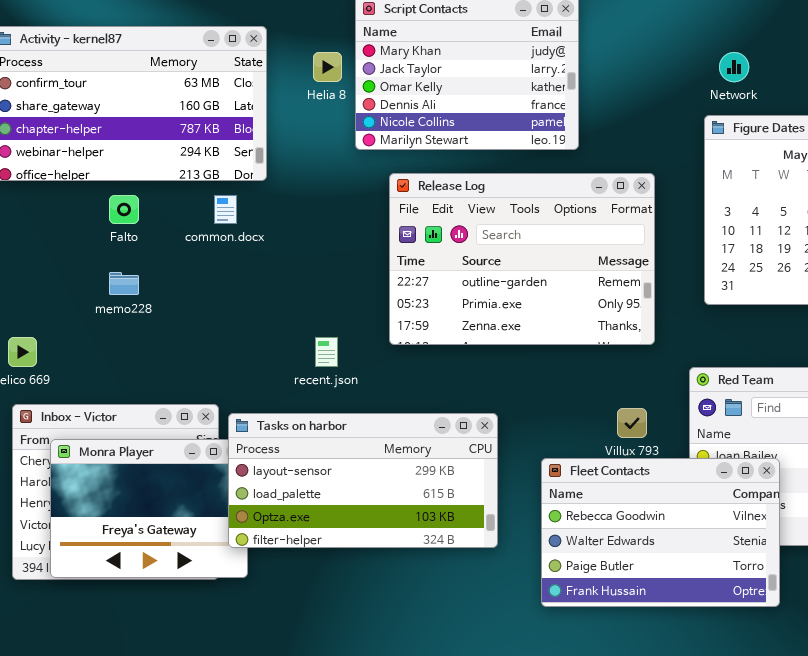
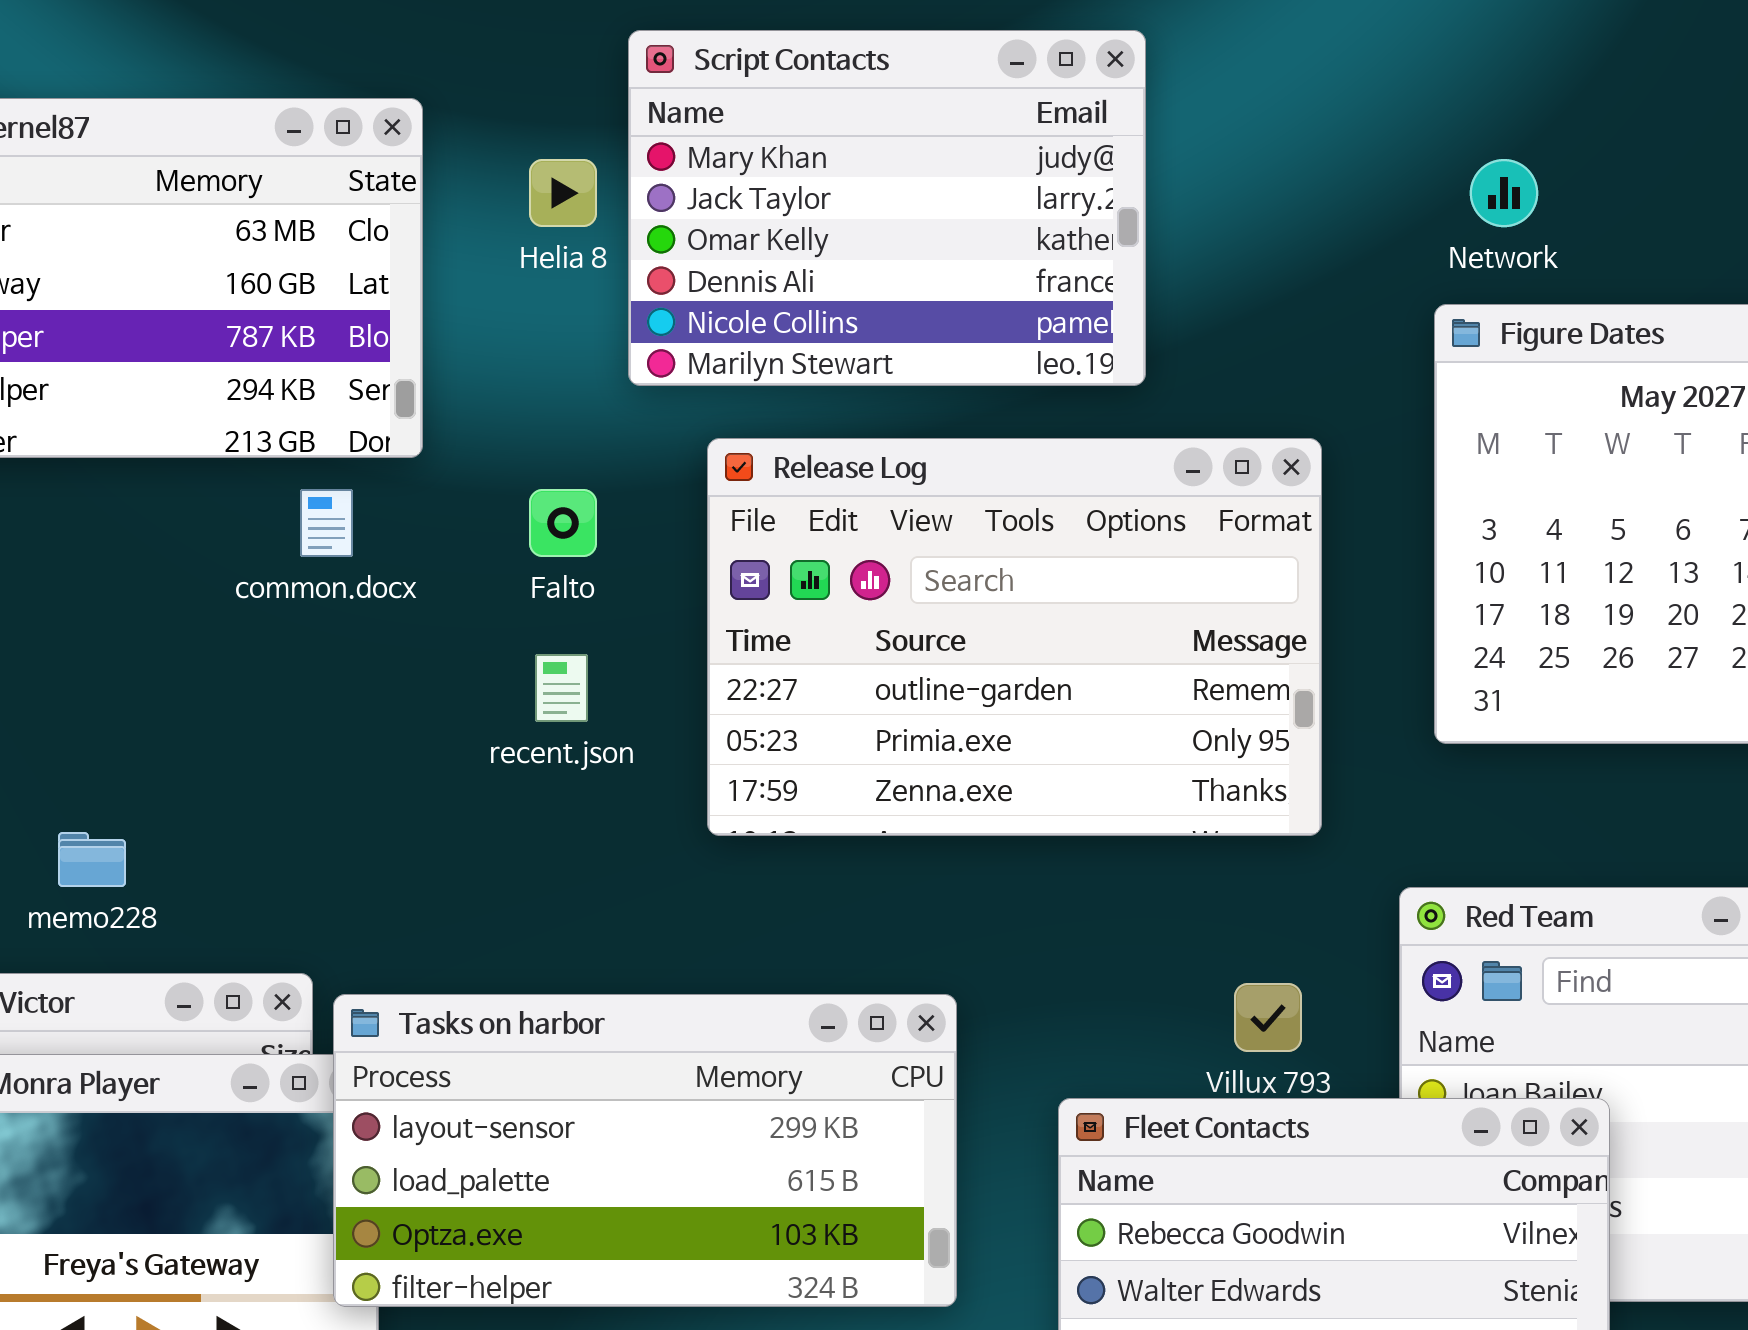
Falto: [109,195,139,224] -> [529,489,597,557], moved
memo228: [109,272,139,295] -> [58,832,126,887], moved
recent.json: [315,337,338,367] -> [535,654,588,722], moved

